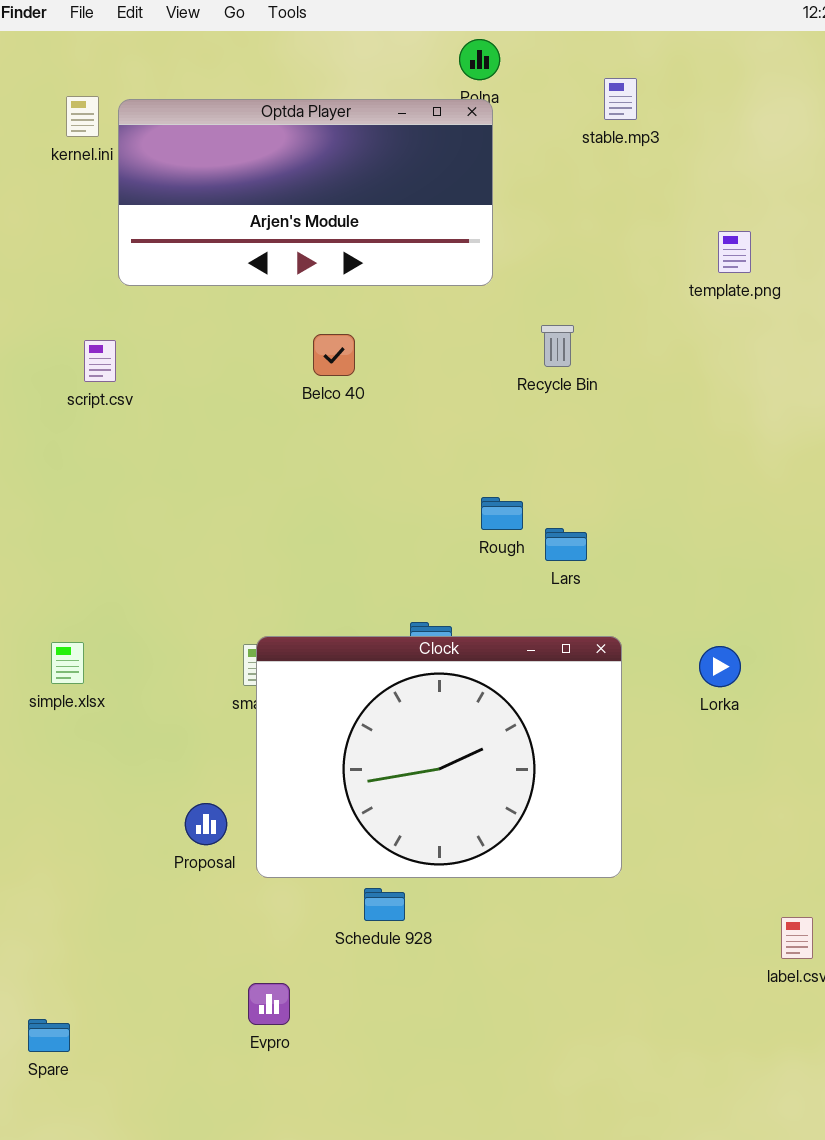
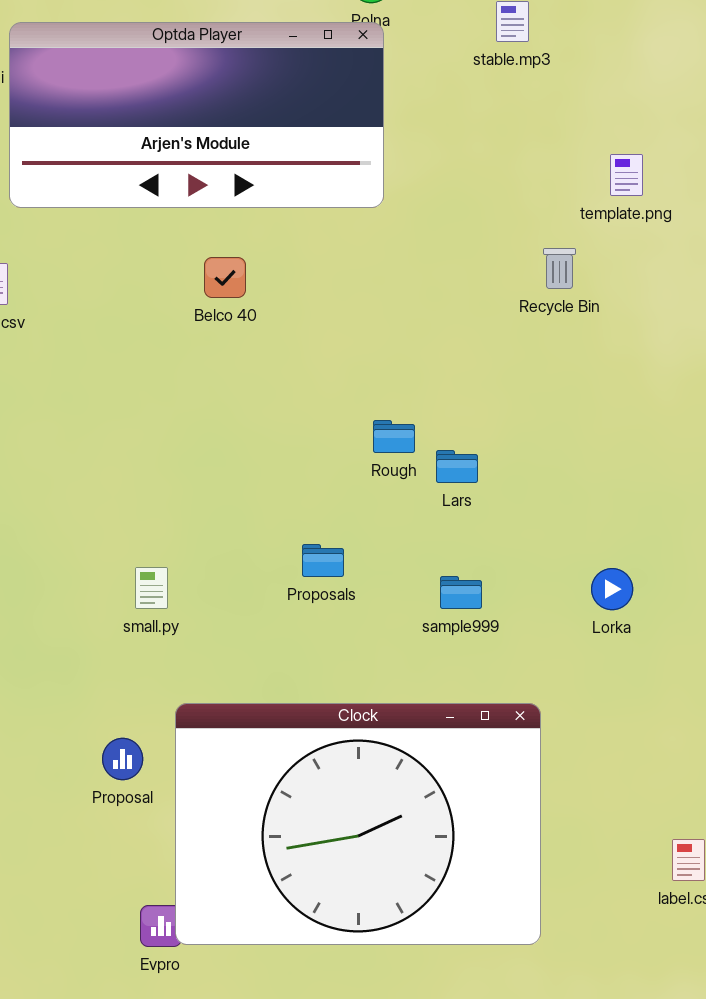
Recycle Bin: [541,325,574,367] -> [543,248,576,289], moved
Clock: [256,636,622,878] -> [175,703,541,945], moved
Proposal: [185,803,227,845] -> [102,738,143,780], moved

